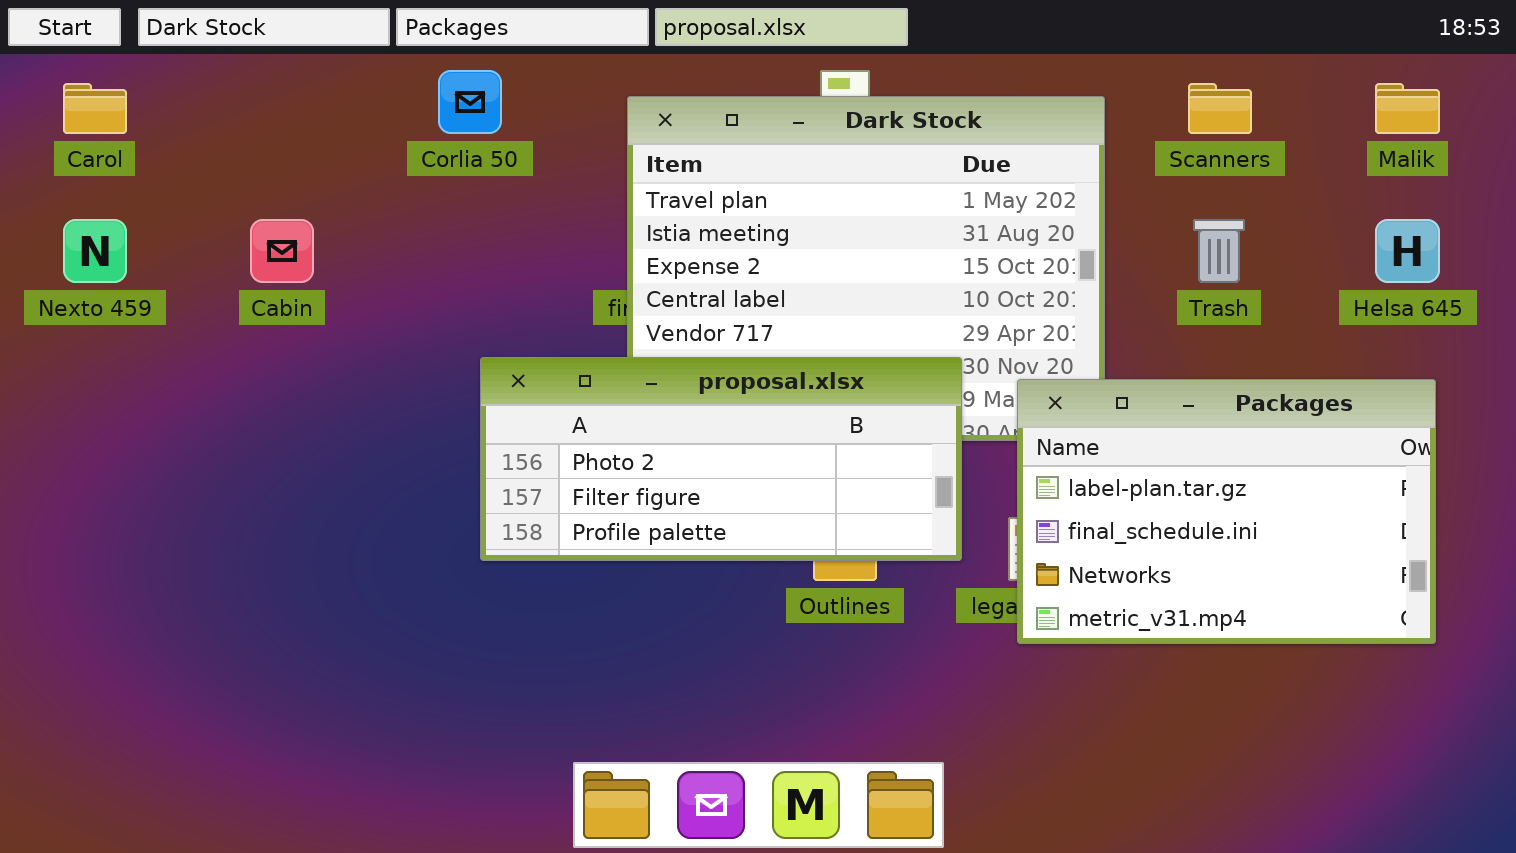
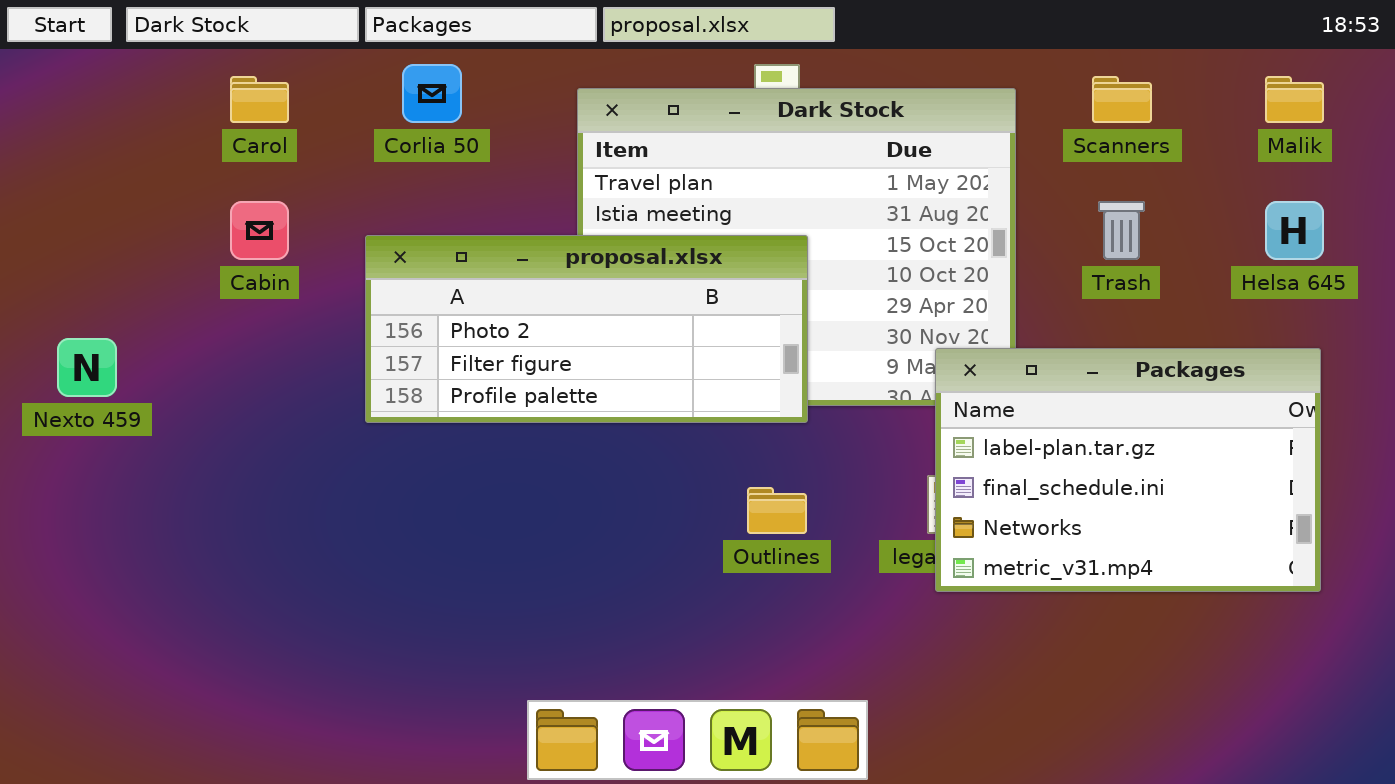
Carol: [63,83,127,134] -> [230,76,289,123], moved
Nexto 459: [63,219,127,283] -> [57,338,117,397], moved
proposal.xlsx: [480,357,962,561] -> [365,235,808,423], moved

